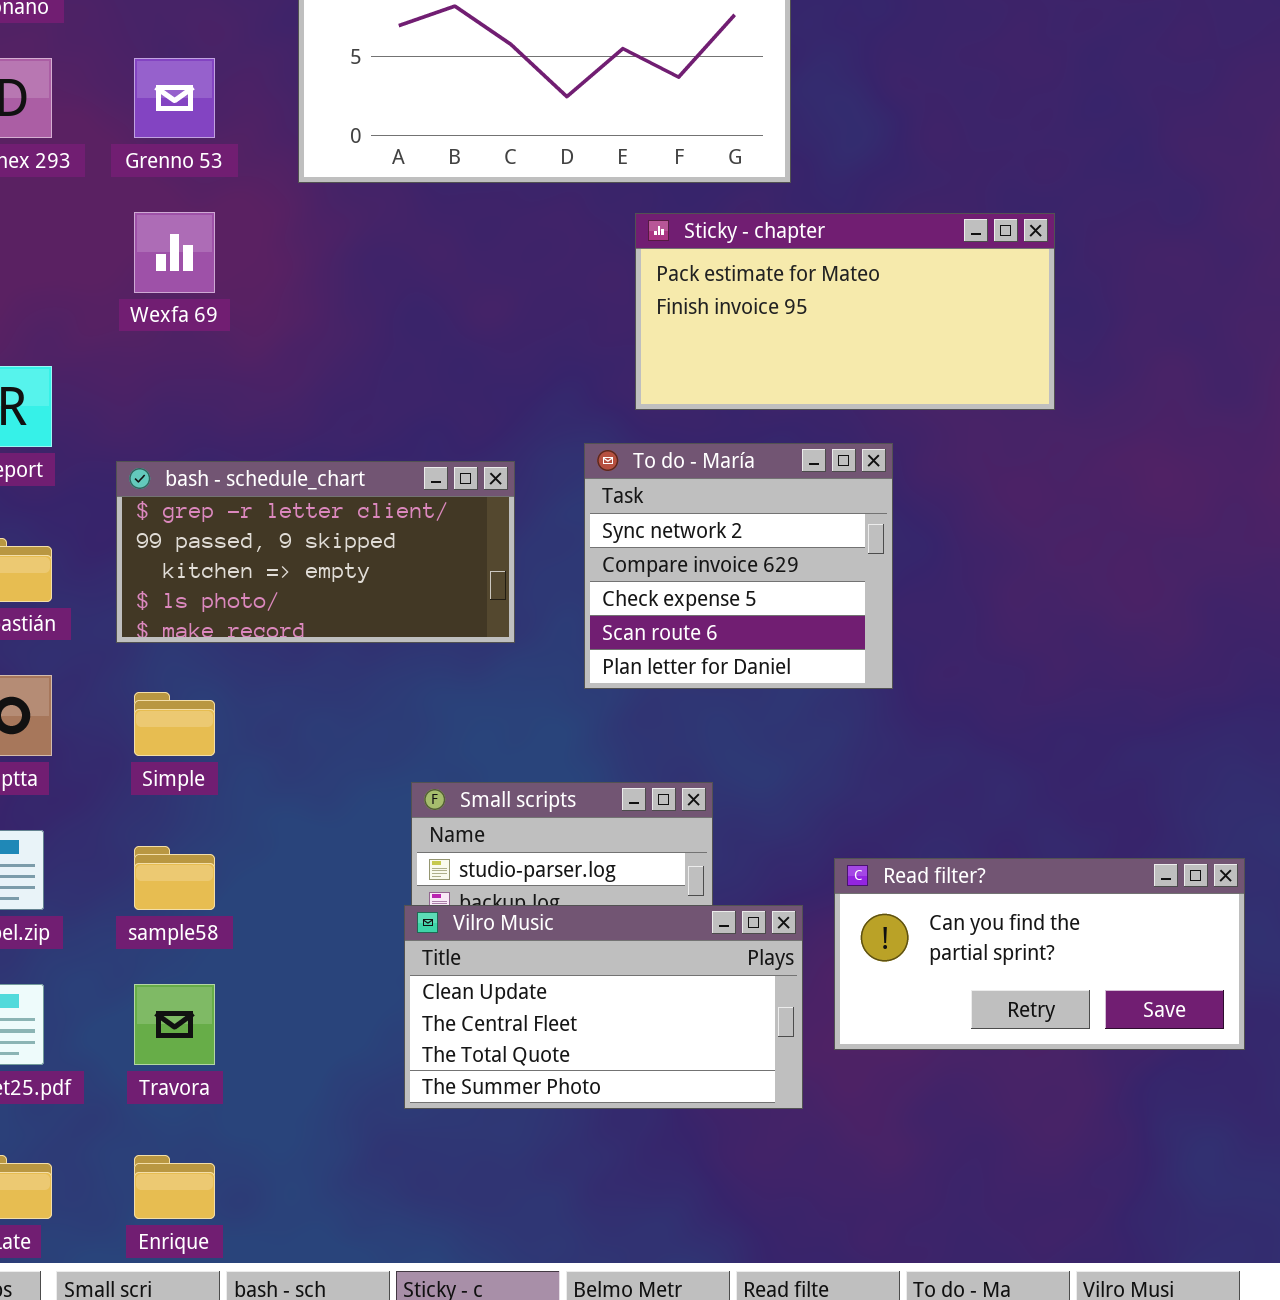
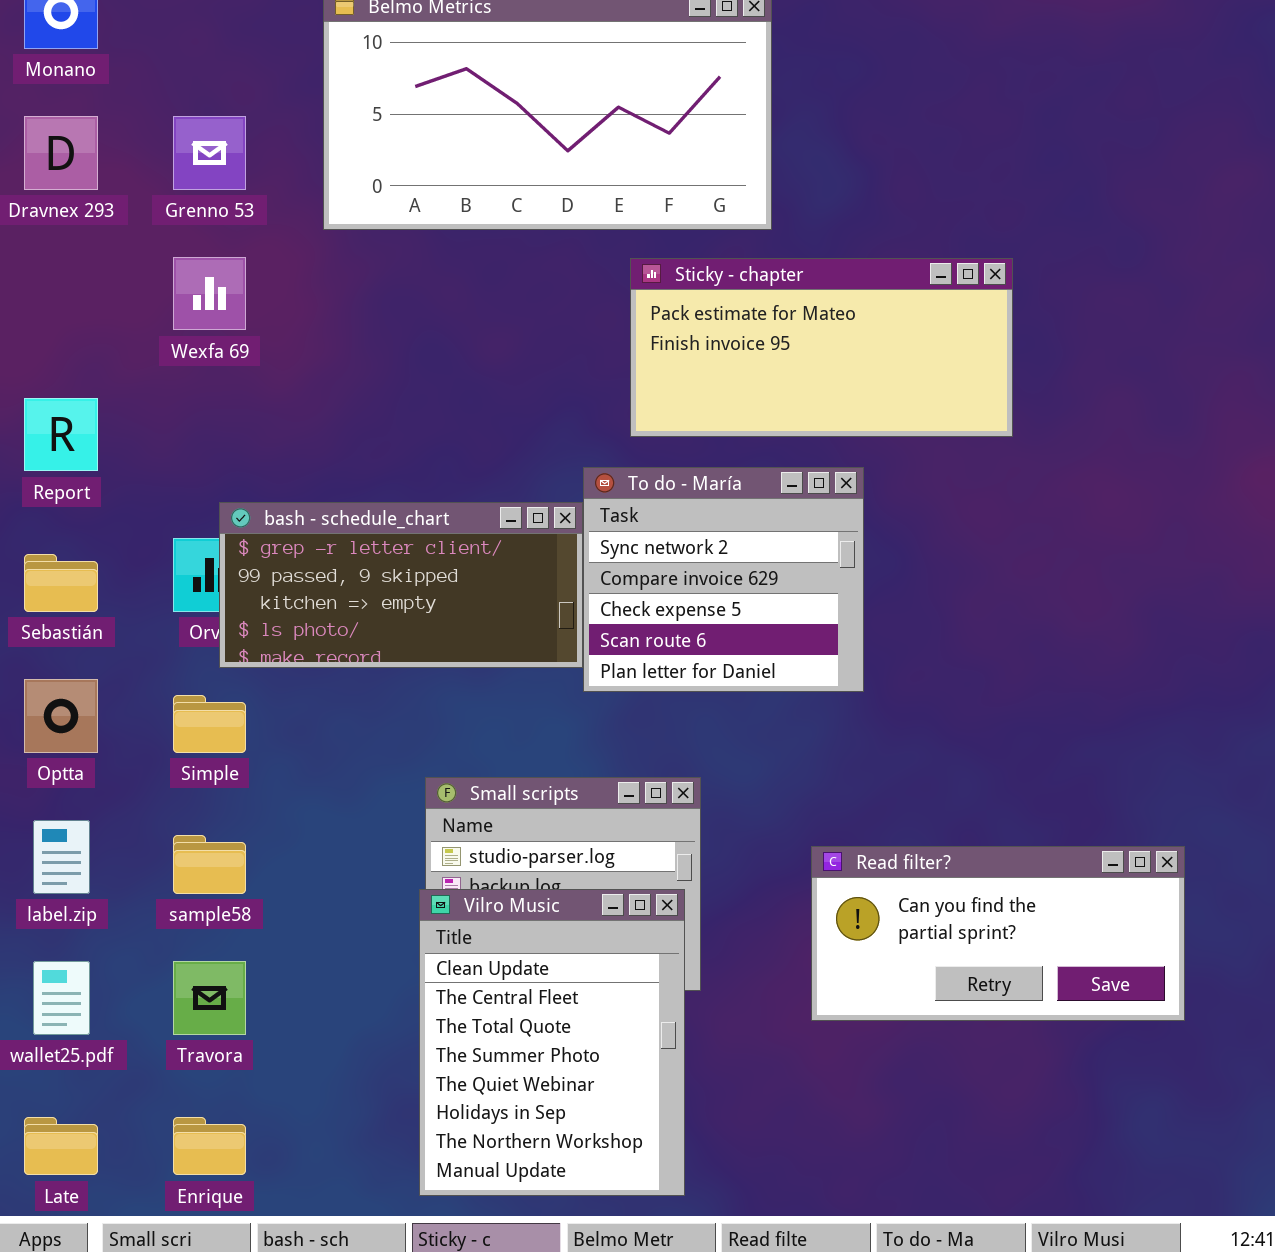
bash - schedule_chart: [116,461,515,643] -> [219,502,583,668], moved
Vilro Music: [404,905,803,1109] -> [419,889,685,1196], resized

